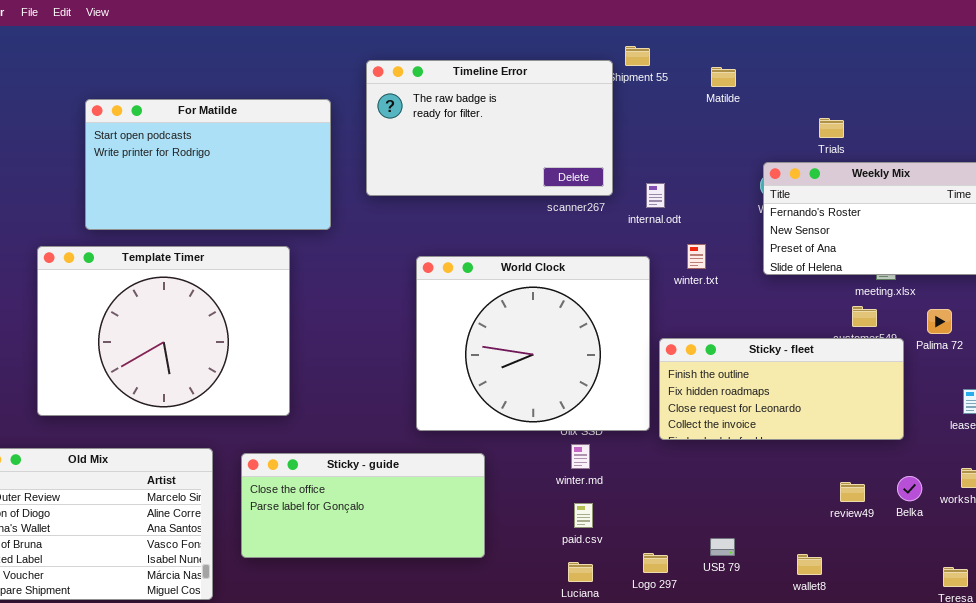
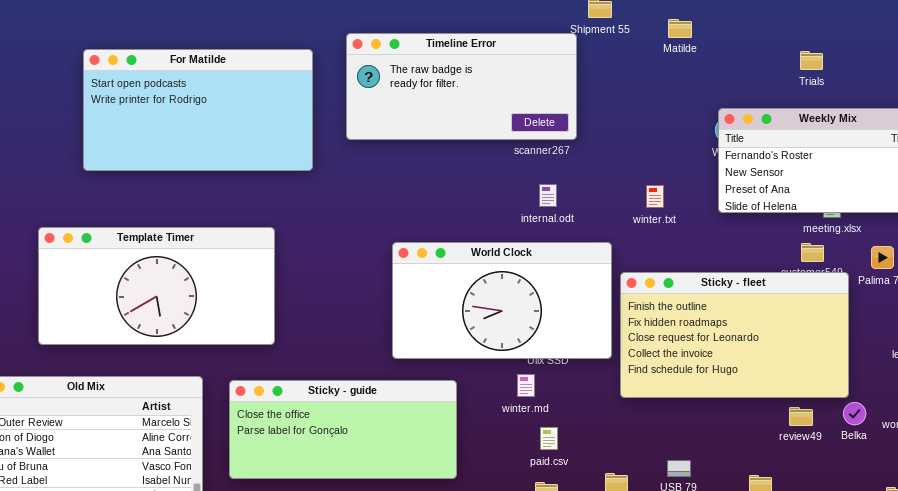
Timeline Error: [366,60,613,196] -> [346,33,577,140], resized
Trials: [819,118,844,138] -> [800,51,823,70], moved
internal.odt: [646,183,665,208] -> [539,184,557,207], moved
Template Timer: [37,246,290,416] -> [38,227,275,345], resized
World Clock: [416,256,650,431] -> [392,242,612,359], resized
Sticky - fleet: [659,338,904,440] -> [620,272,849,398], resized
winter.md: [571,444,590,469] -> [517,374,535,397], moved

